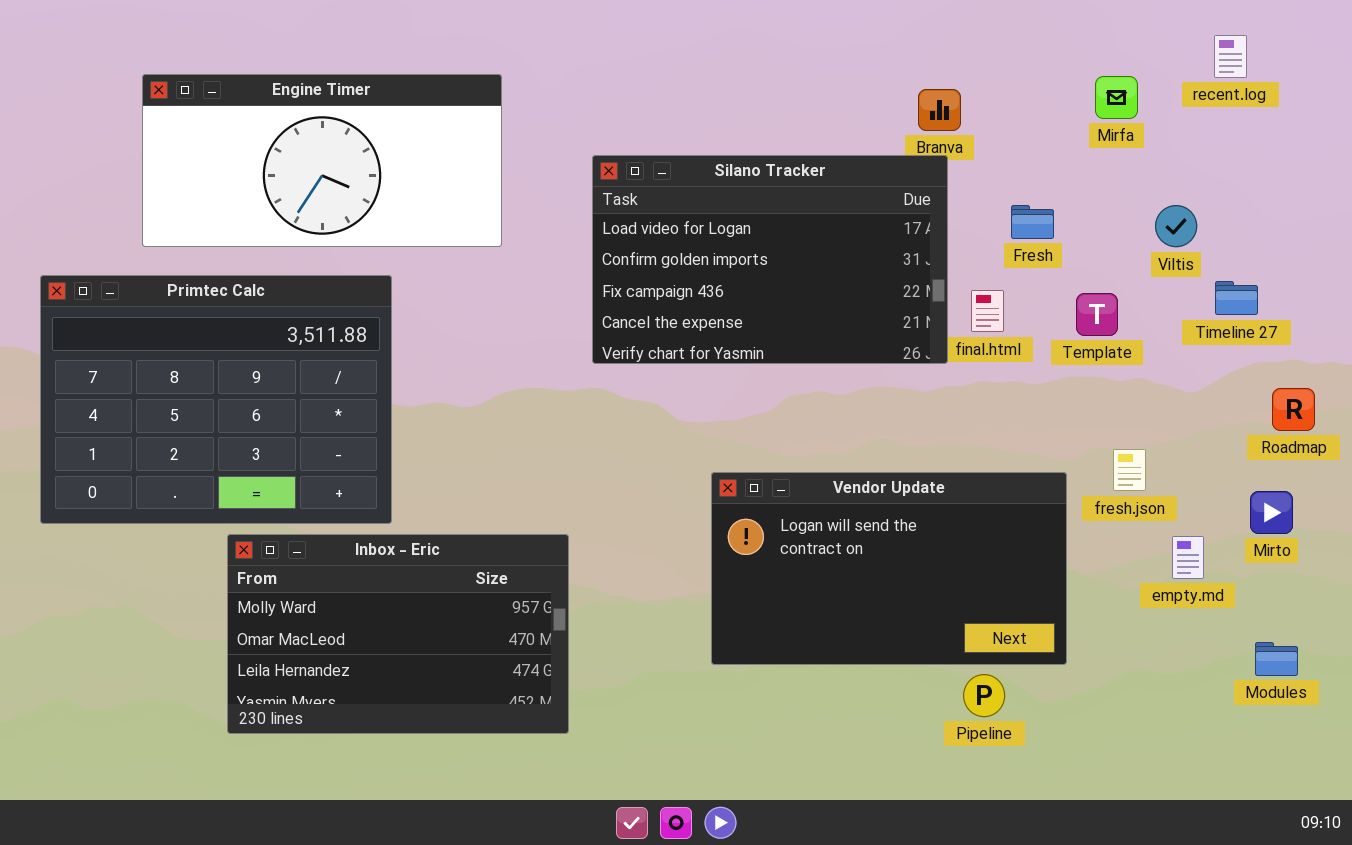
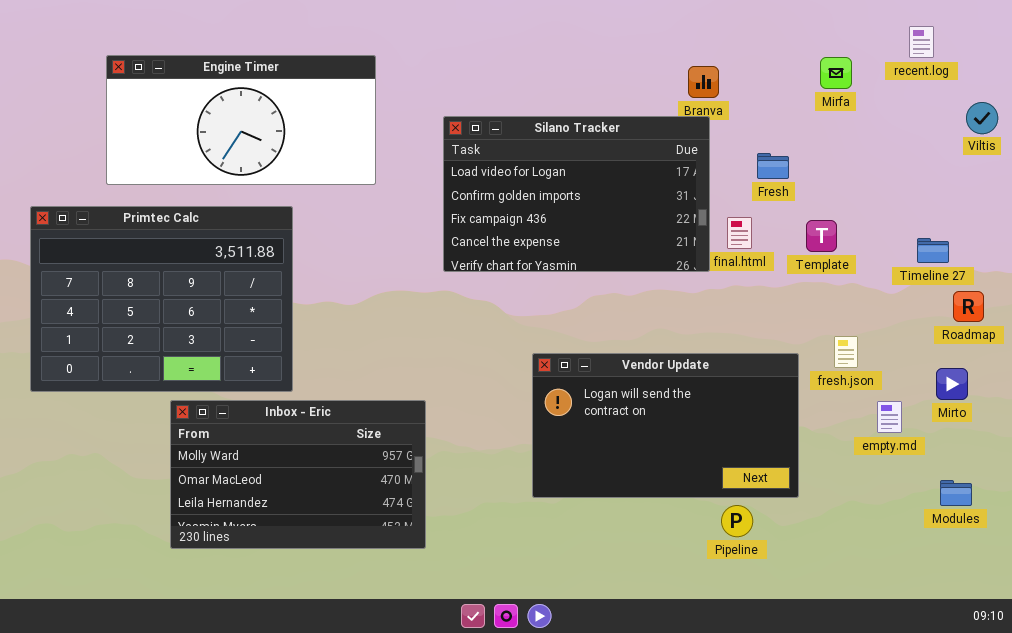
Viltis: [1155,205,1197,247] -> [966,102,998,134], moved
Timeline 27: [1215,281,1258,315] -> [917,238,949,263], moved

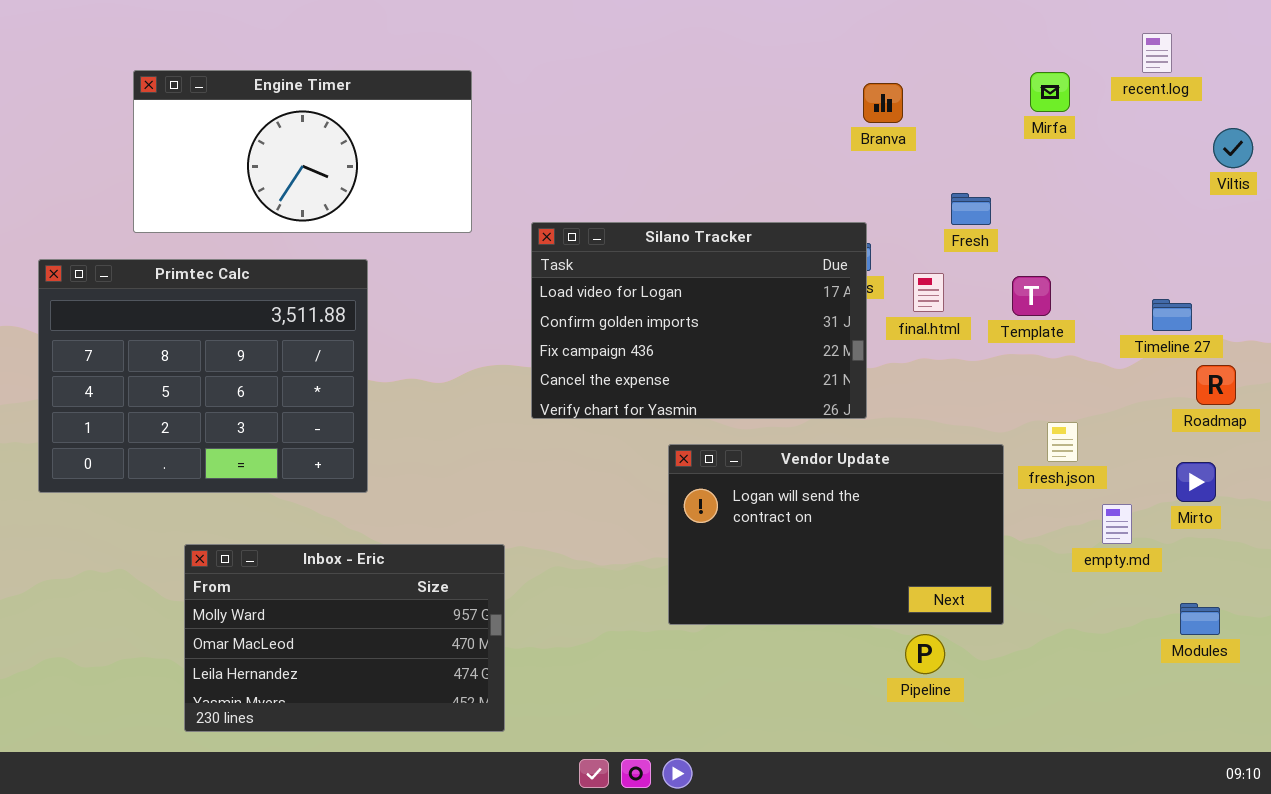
Silano Tracker: [443,116,710,272] -> [531,222,867,419], moved
Inbox - Eric: [170,400,426,549] -> [184,544,505,732], moved

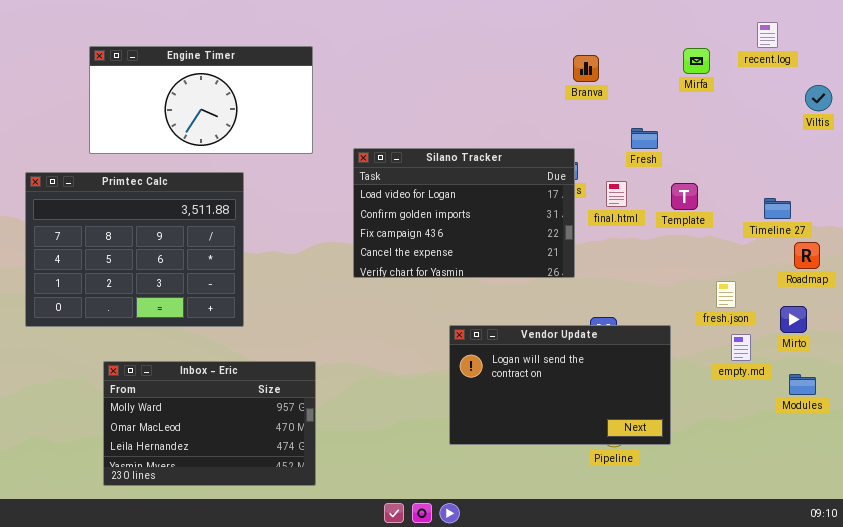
fresh.json: [1047,422,1078,462] -> [716,281,736,308], moved
Vendor Update: [668,444,1004,625] -> [449,325,671,445], moved
Inbox - Eric: [184,544,505,732] -> [103,361,316,486], moved
Modules: [1180,603,1220,635] -> [789,374,816,395], moved

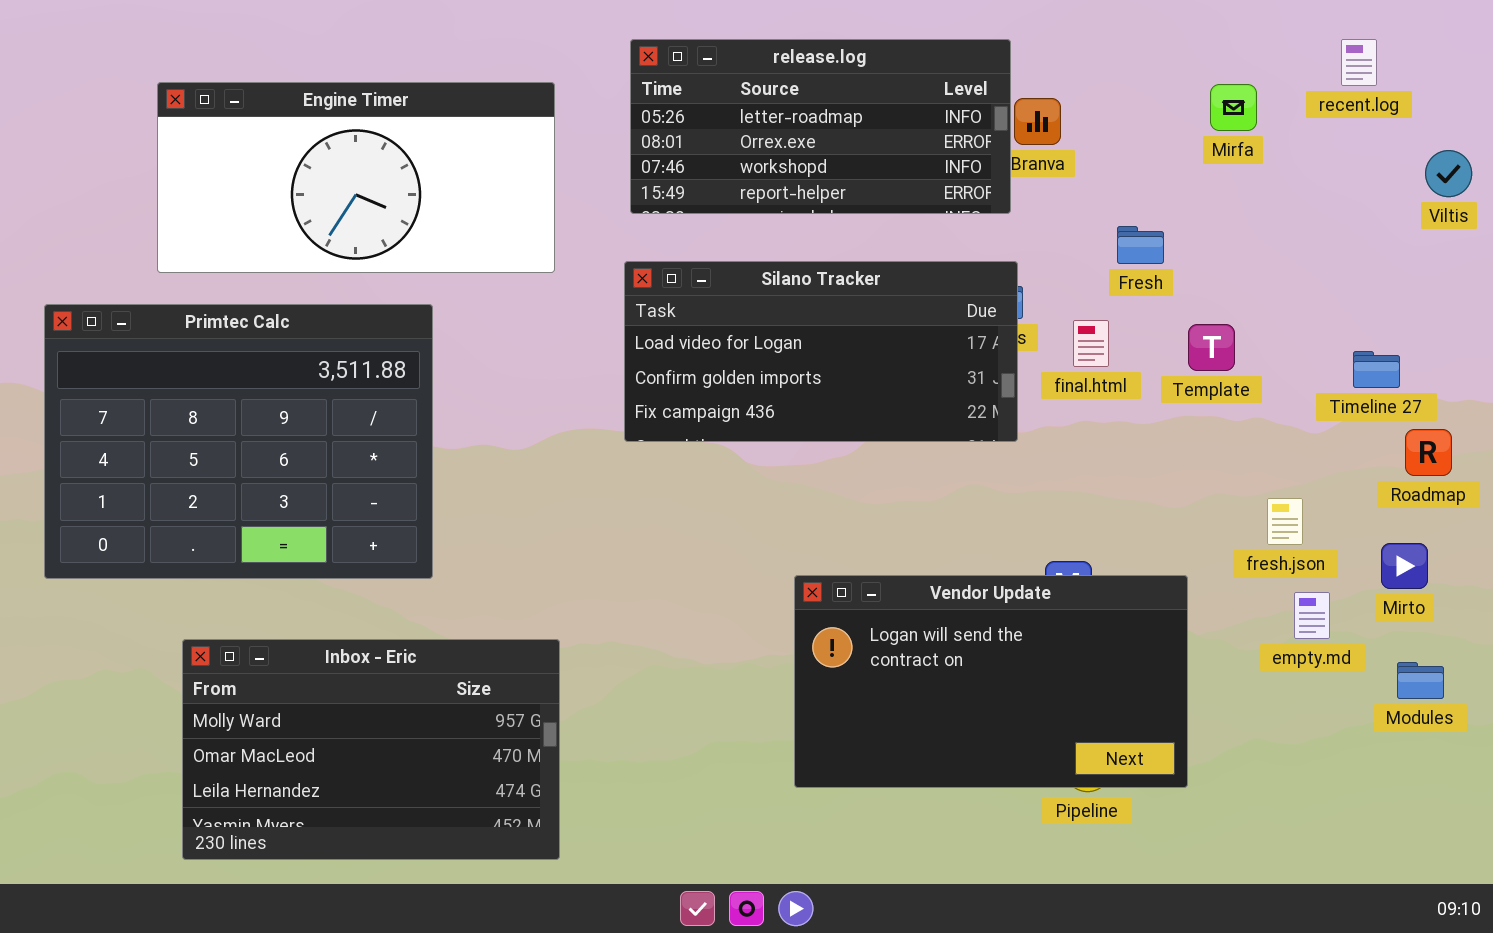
release.log: none -> [630,39,1011,214], opened
Silano Tracker: [353,148,575,278] -> [624,261,1018,442], resized

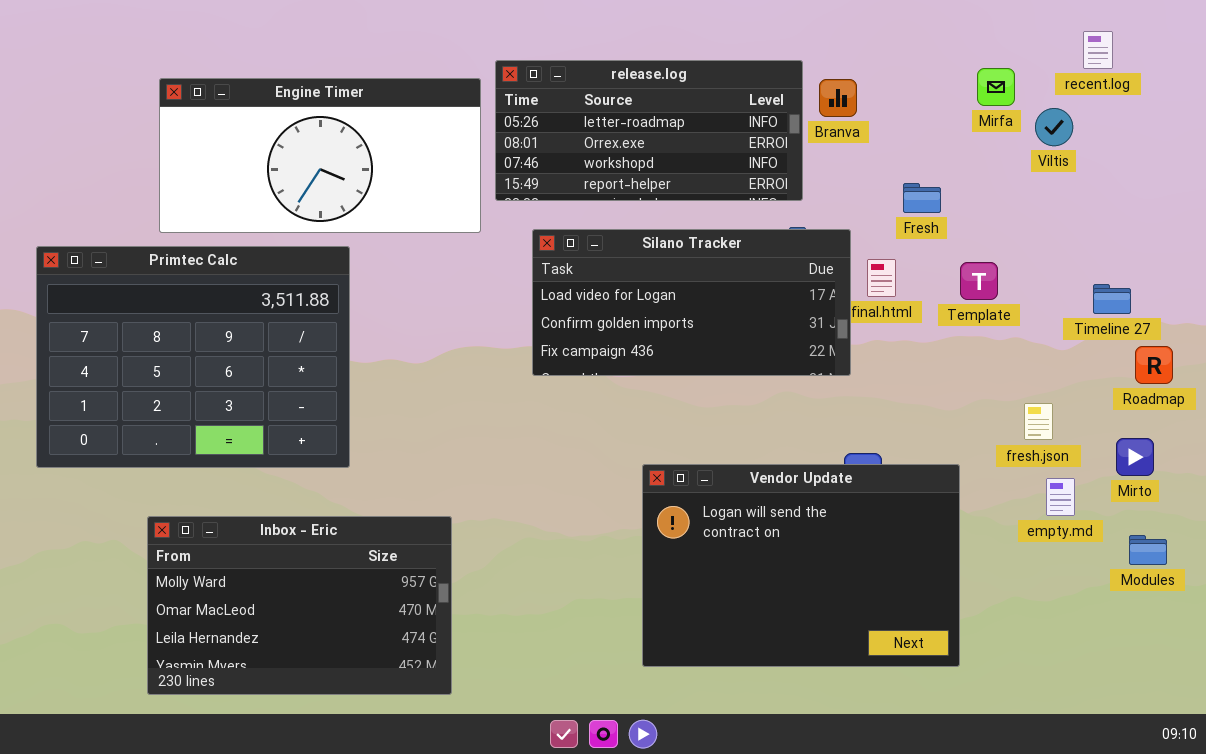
release.log: [630,39,1011,214] -> [495,60,803,201], moved
Engine Timer: [157,82,555,273] -> [159,78,481,233], moved
Viltis: [1425,150,1472,197] -> [1035,108,1073,146], moved
Silano Tracker: [624,261,1018,442] -> [532,229,851,376], moved
Vendor Update: [794,575,1188,788] -> [642,464,960,667], resized

